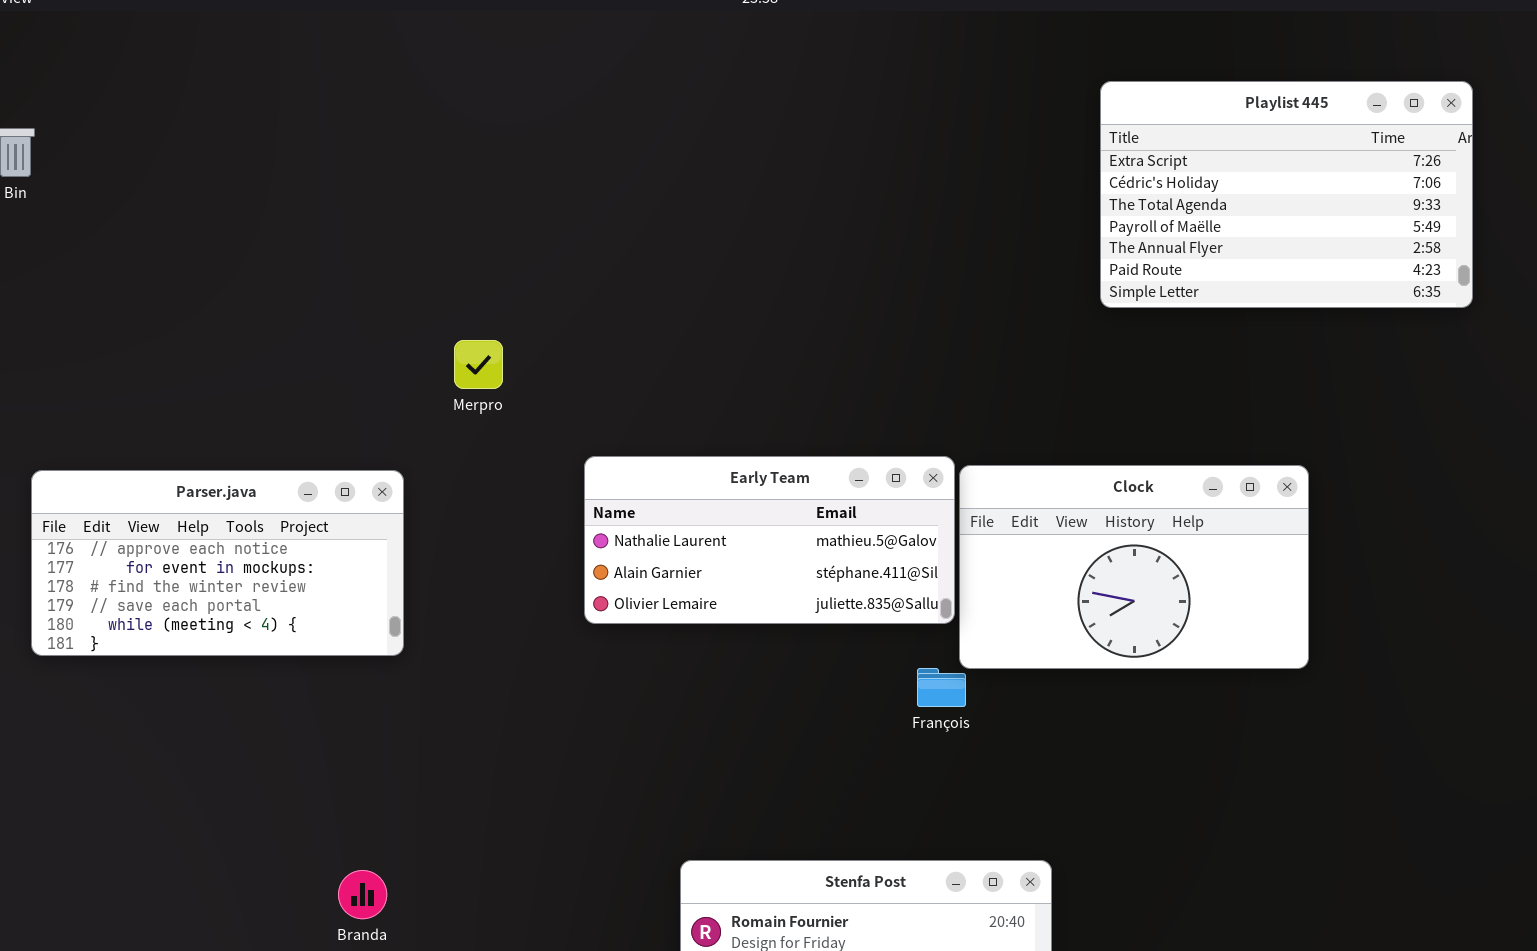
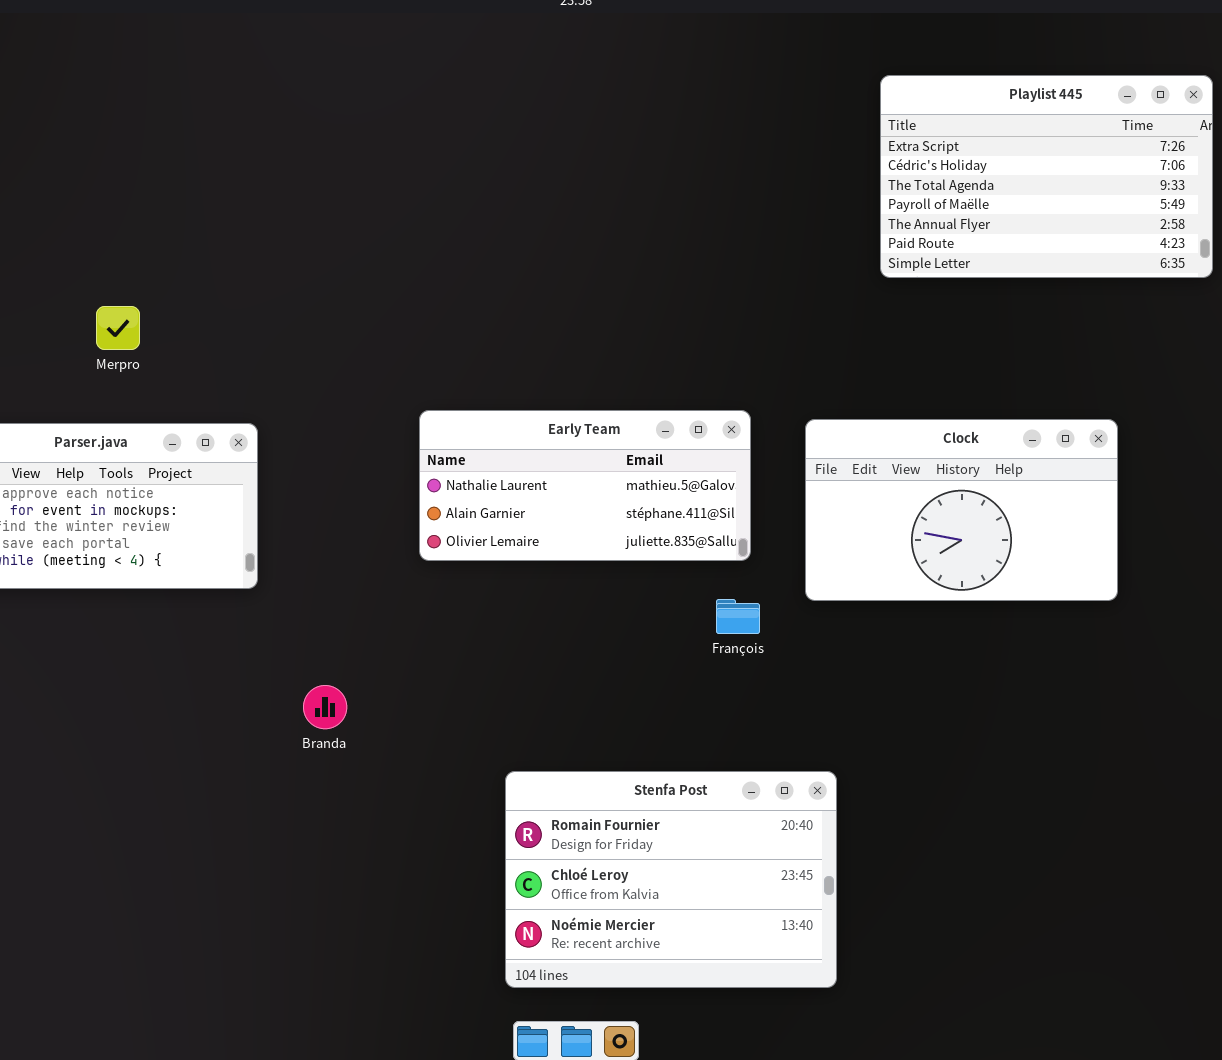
Merpro: [454,340,503,389] -> [96,306,140,350], moved
Clock: [959,465,1309,669] -> [805,419,1118,601], moved
Branda: [338,870,387,919] -> [303,685,347,729], moved

